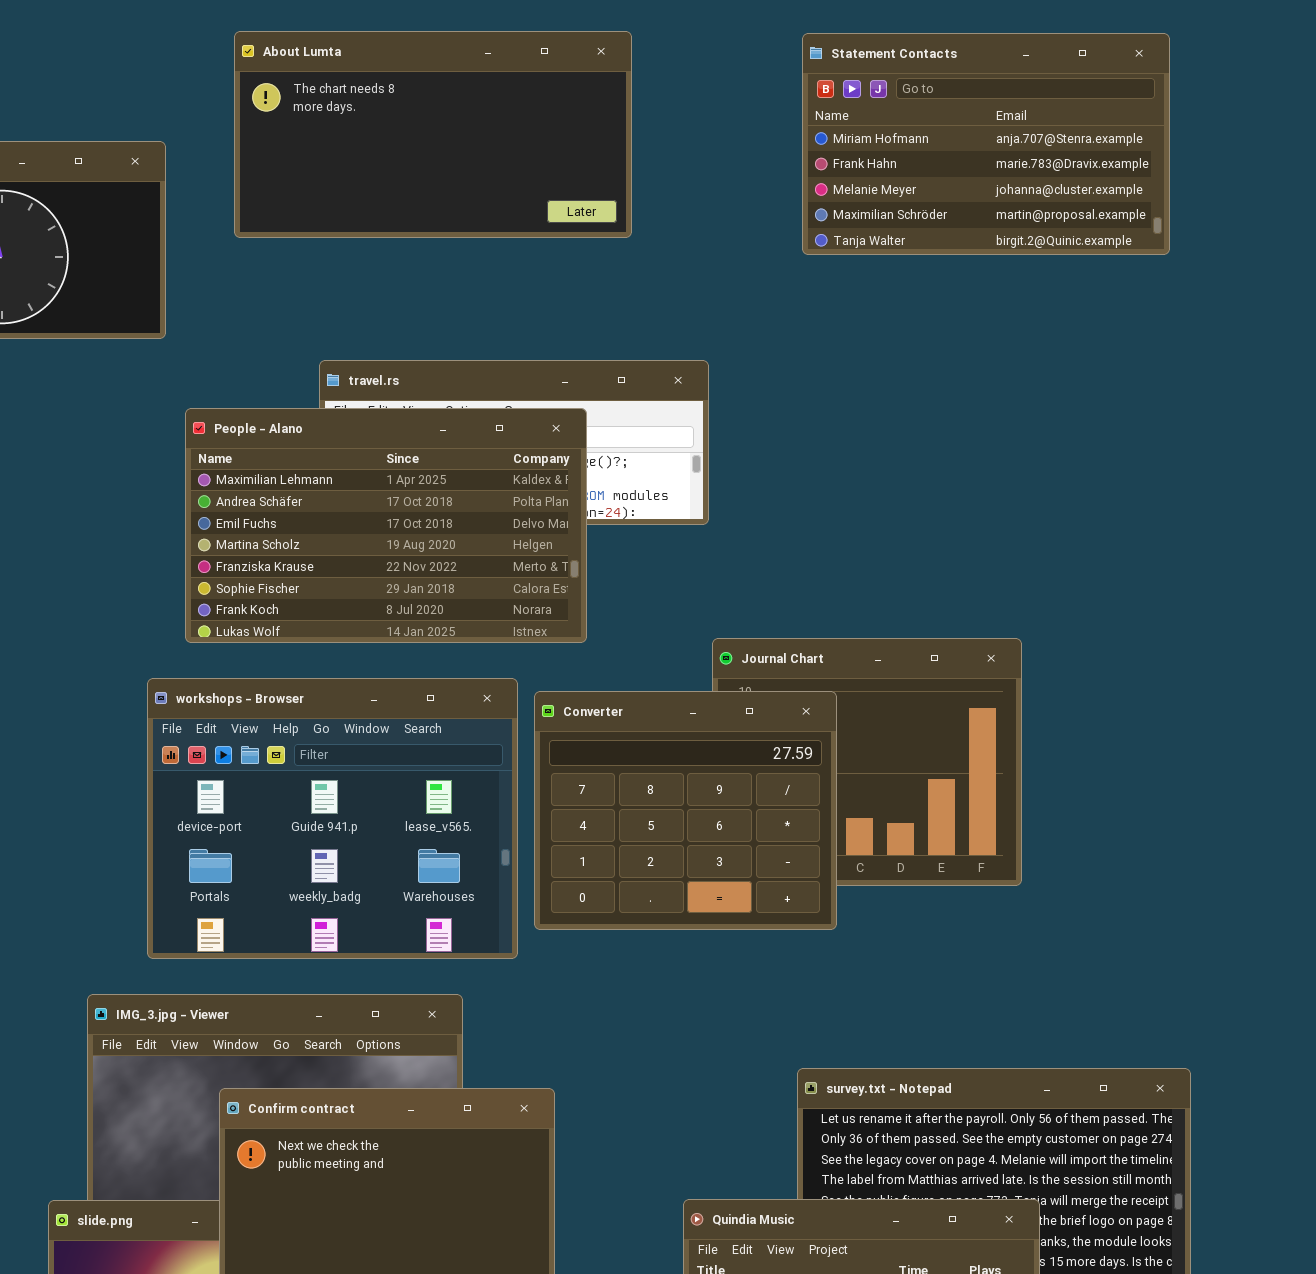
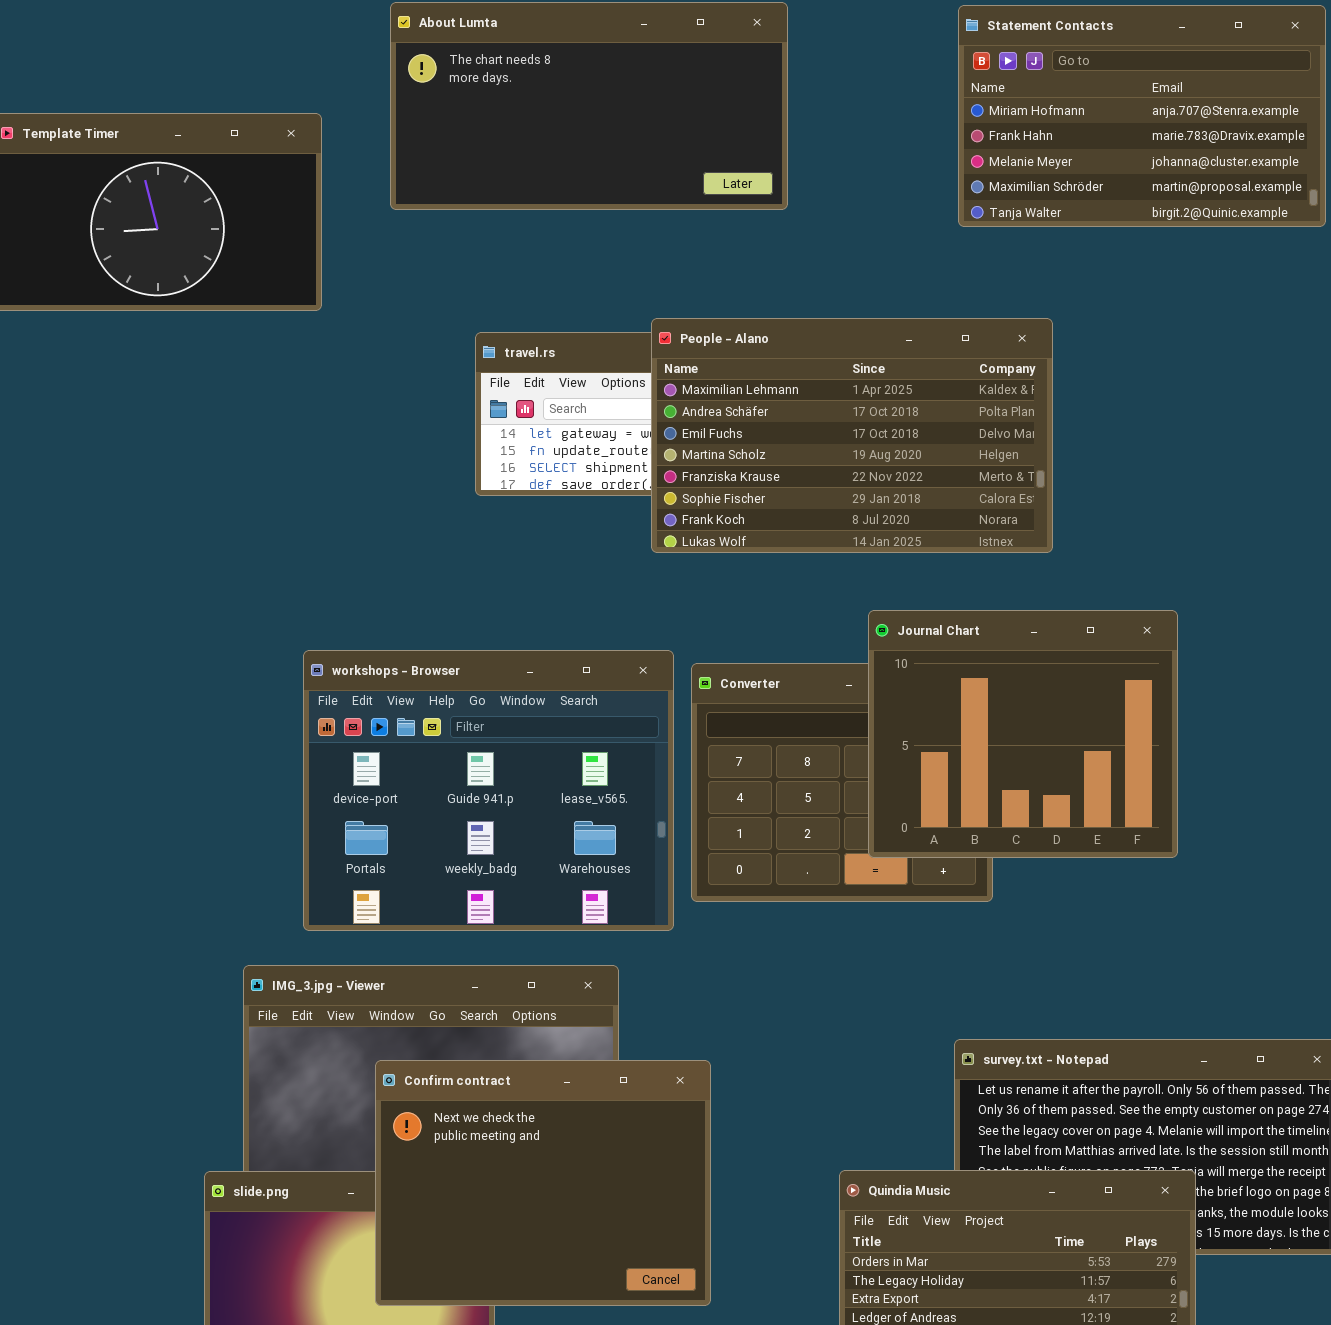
People - Alano: [185,408,587,643] -> [651,318,1053,553], moved
Journal Chart: [712,638,1022,886] -> [868,610,1178,858], raised

